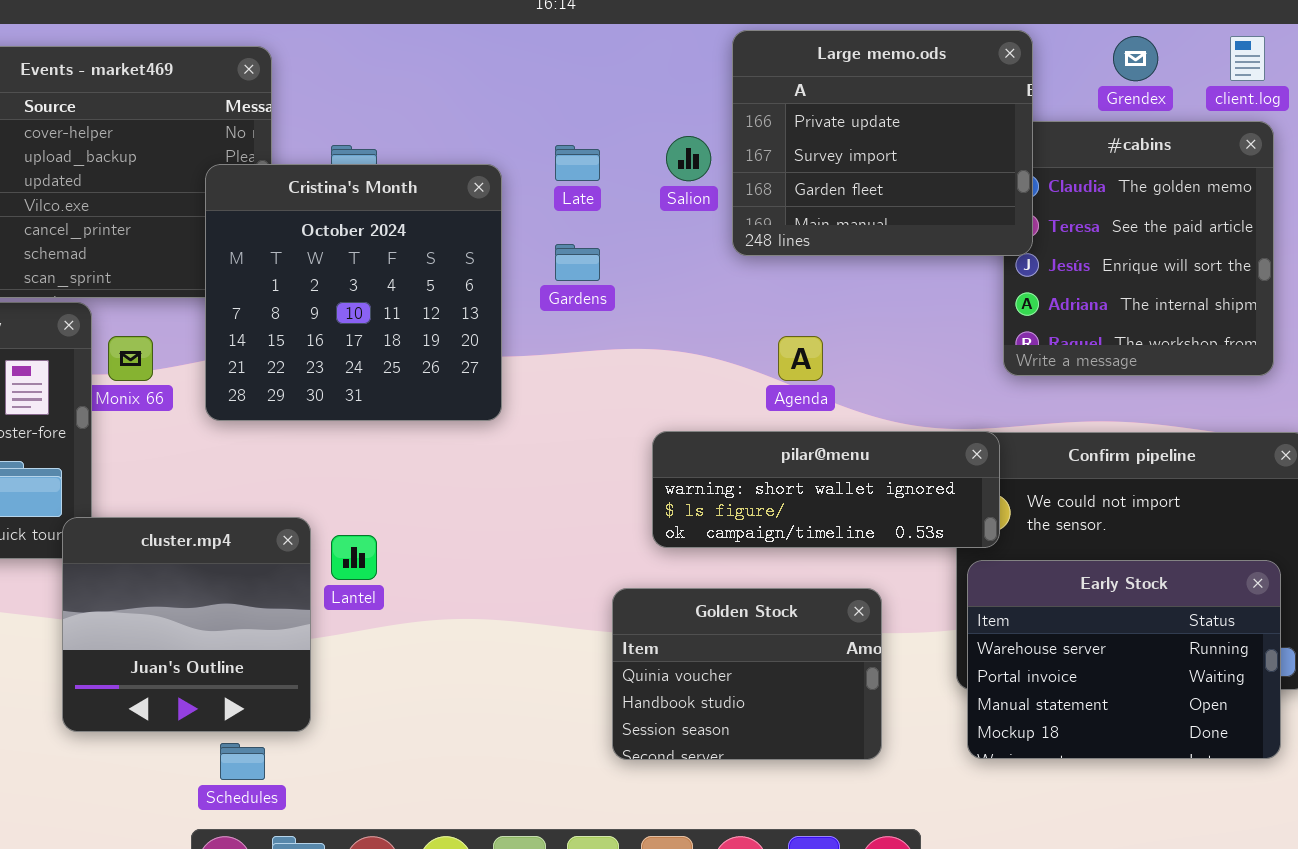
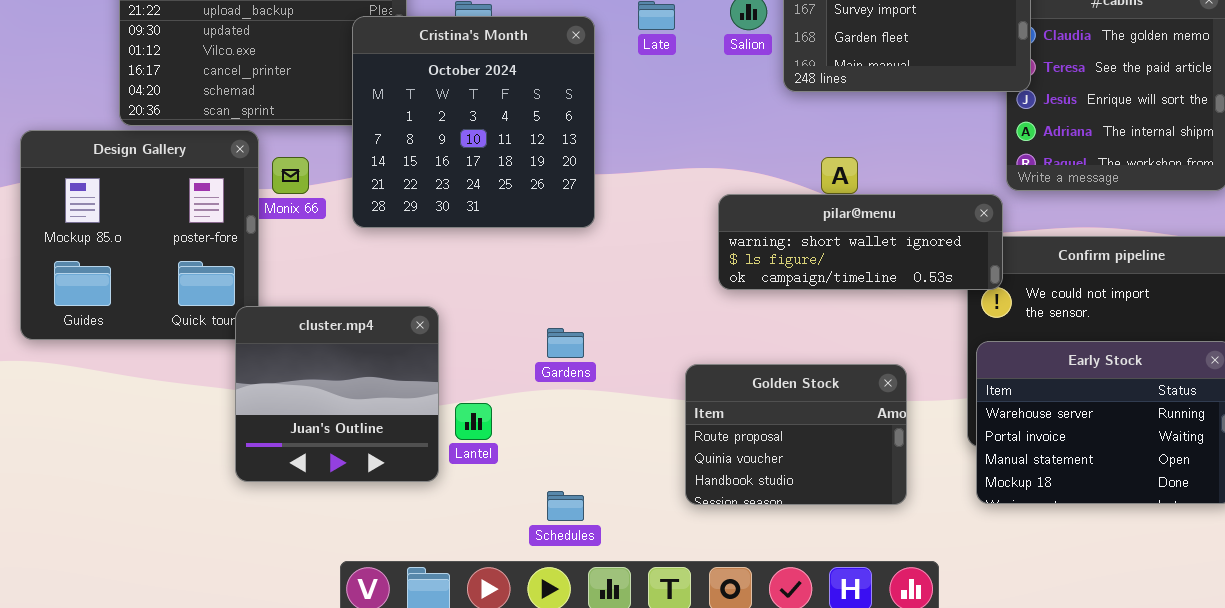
Gardens: [555,244,600,281] -> [547,328,584,358], moved
pilar@menu: [652,431,1000,548] -> [718,194,1003,290], moved
Lantel: [331,535,377,580] -> [455,403,492,440], moved
Golden Stock: [612,588,882,760] -> [685,364,907,505], scrolled up 1 row
Schedules: [220,743,265,780] -> [547,491,584,521], moved

